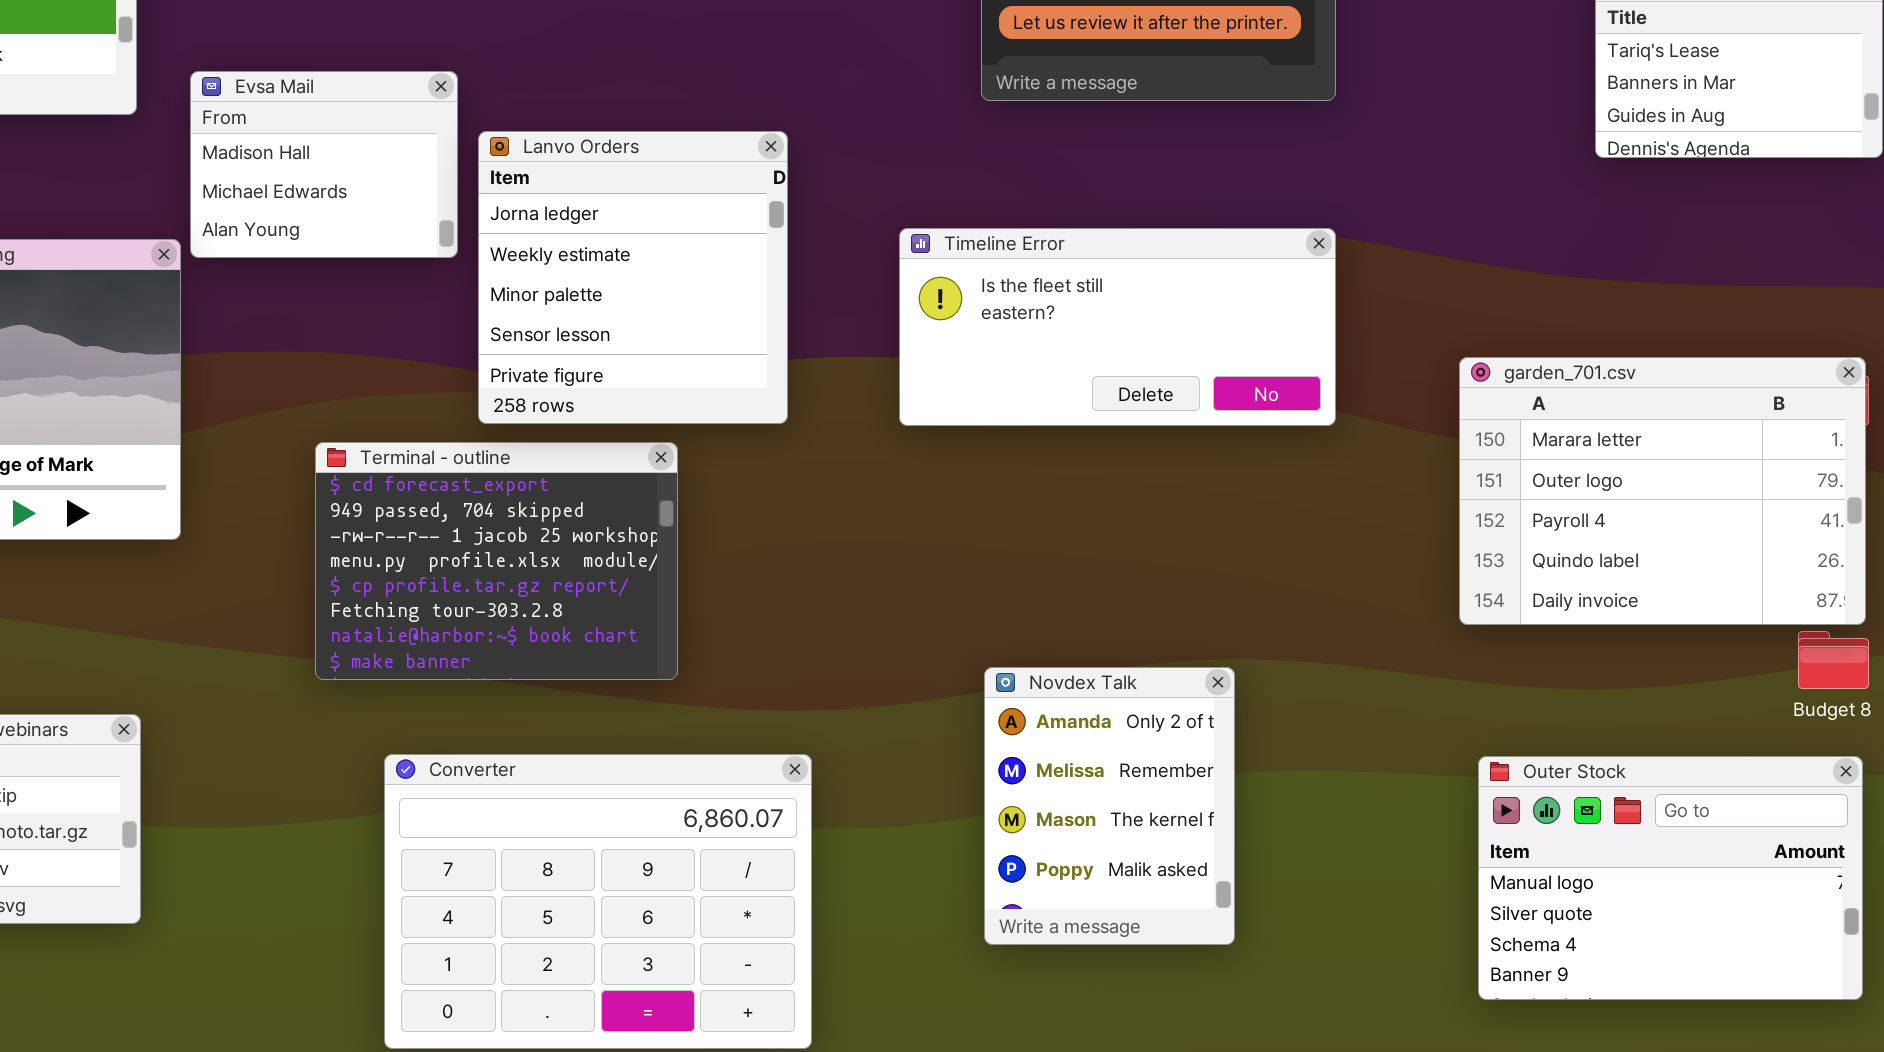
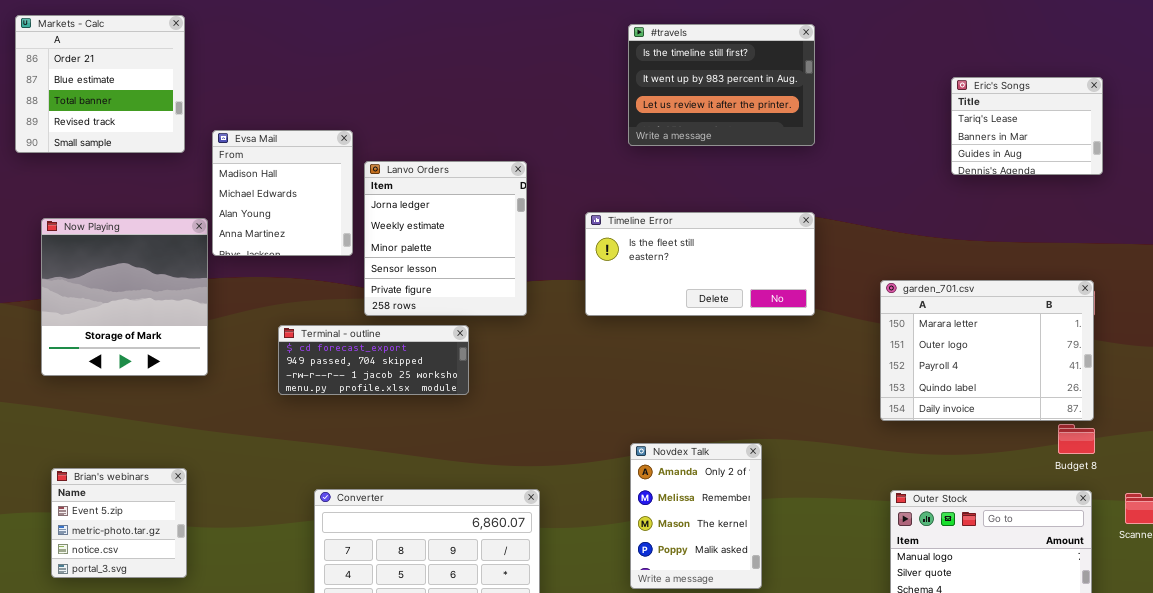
Evsa Mail: [190,71,458,258] -> [212,130,353,256], resized
Terminal - outline: [315,442,678,680] -> [278,325,469,395], resized

